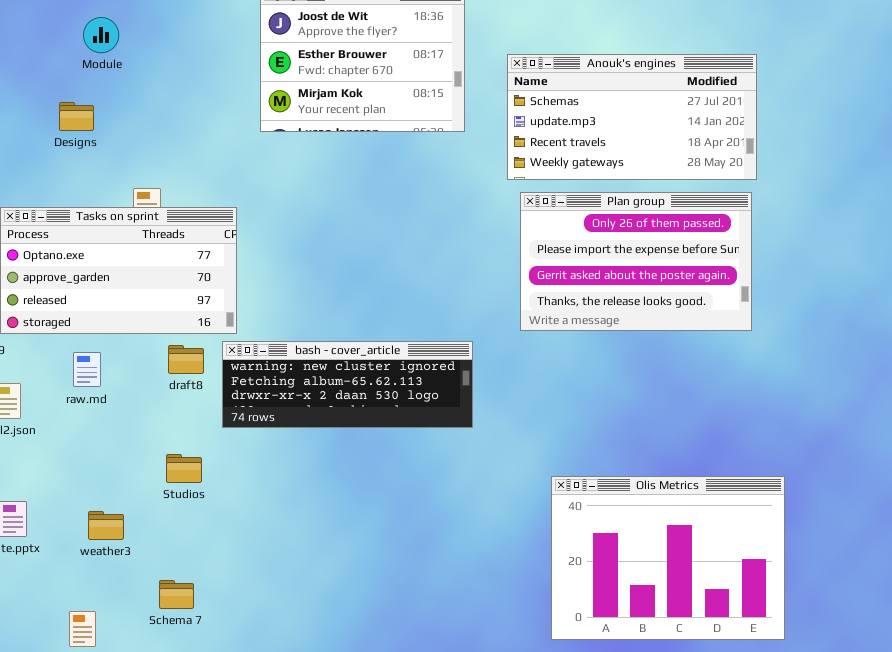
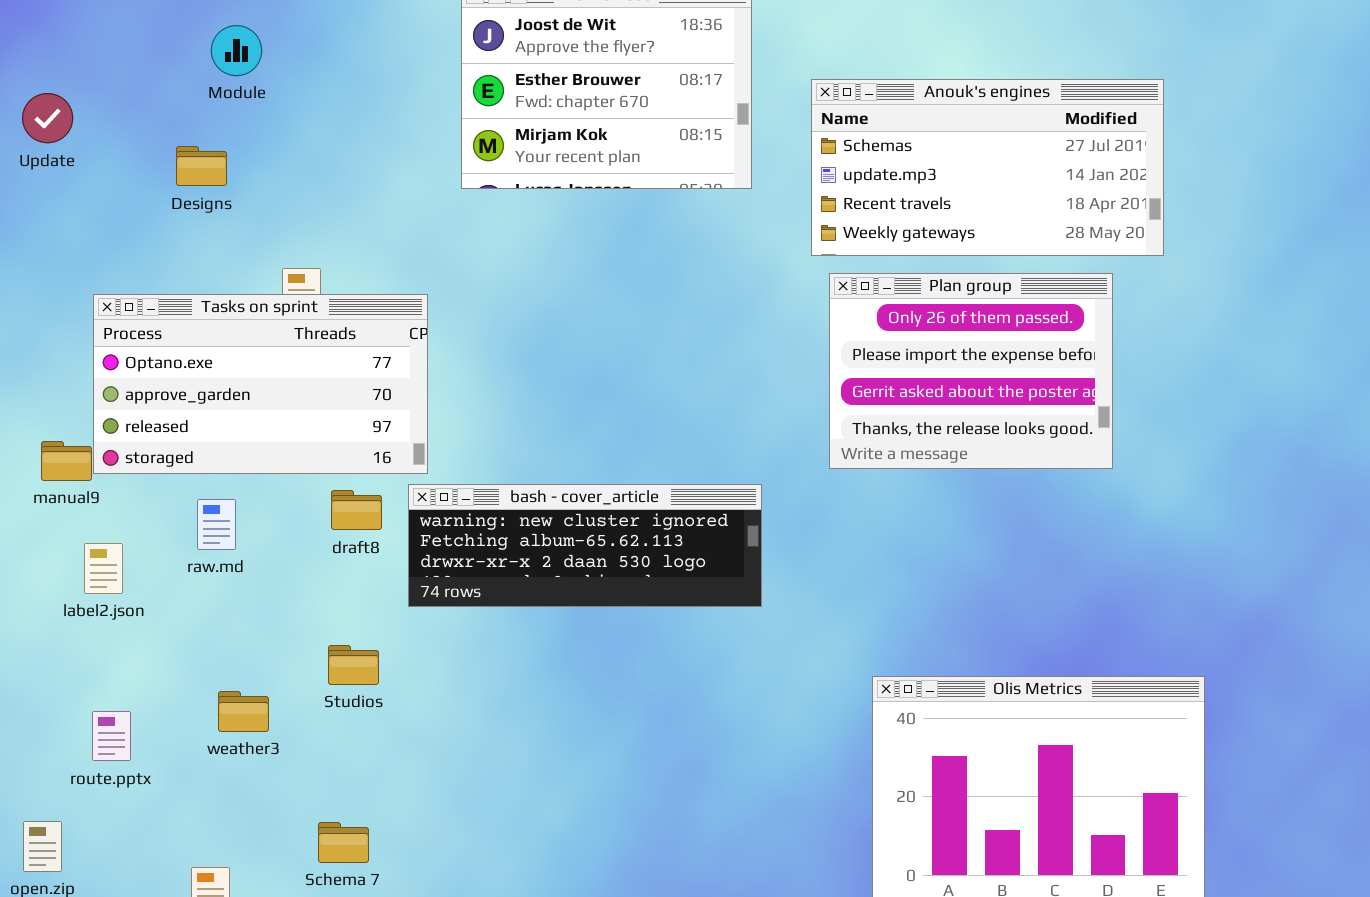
Plan group: [520,192,752,331] -> [829,273,1113,469], resized
weather3: [88,511,124,540] -> [218,691,269,732], moved

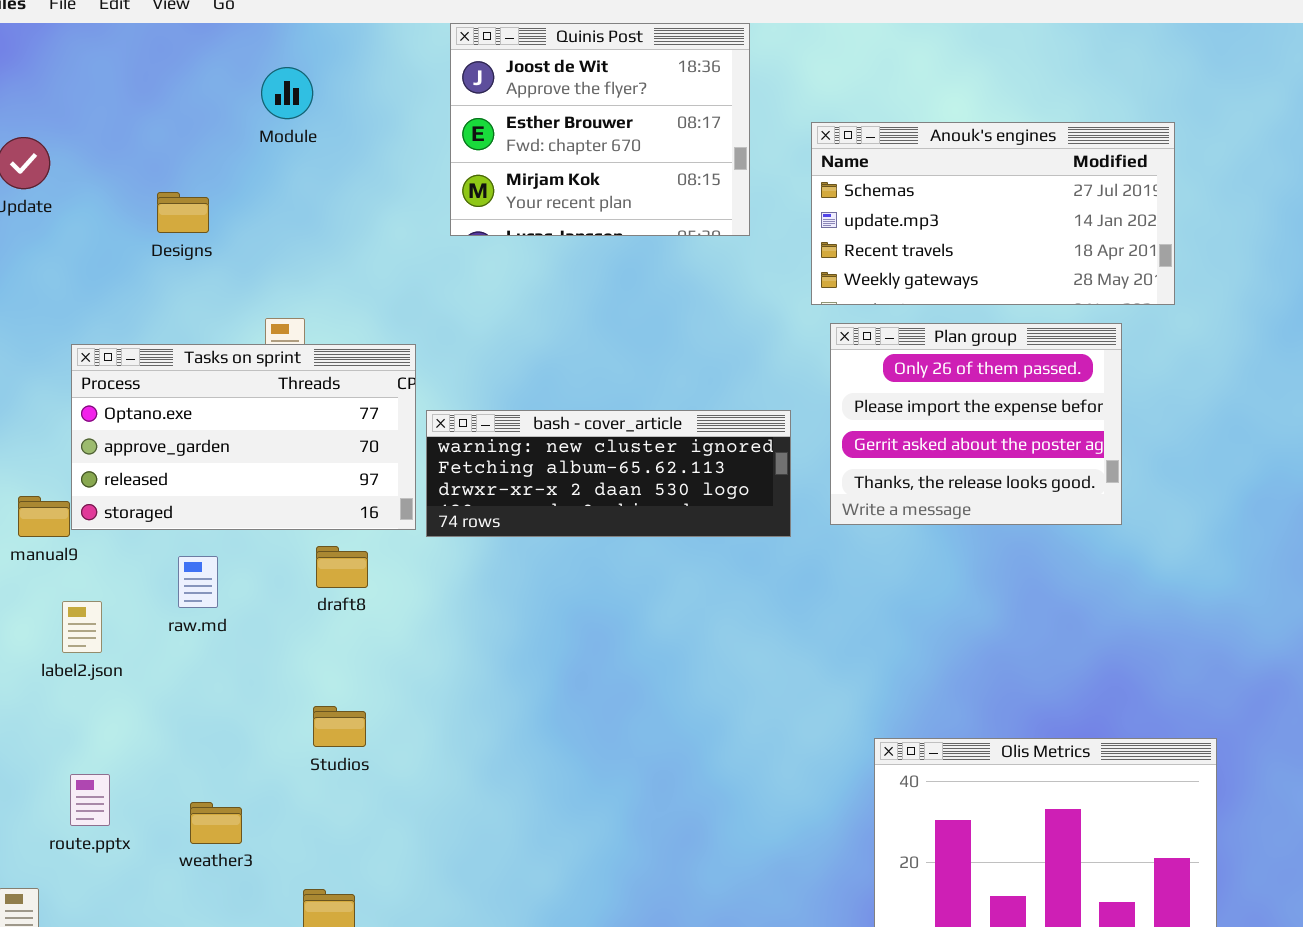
Module: [211,25,262,76] -> [261,67,313,119], moved
bash - cover_article: [408,484,762,607] -> [426,410,791,537], moved
weather3: [218,691,269,732] -> [190,802,242,844], moved

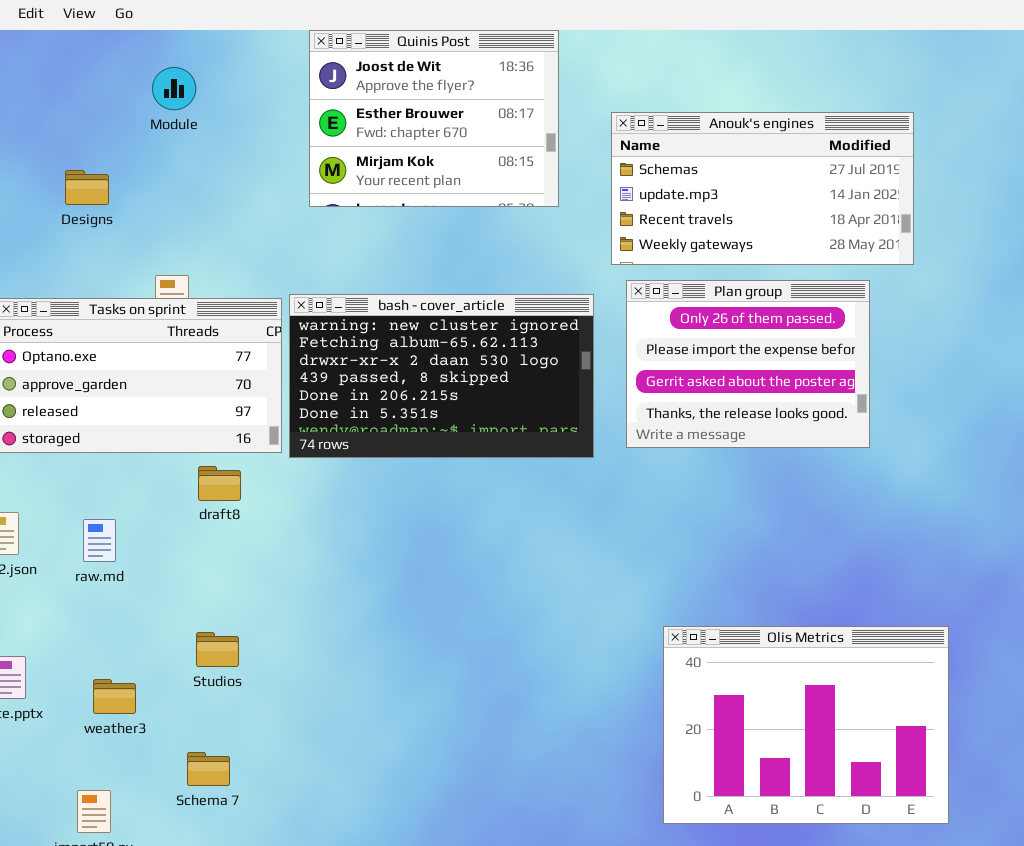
bash - cover_article: [426,410,791,537] -> [289,294,594,458], resized
raw.md: [178,556,218,608] -> [83,519,116,562], moved
Studios: [313,706,366,747] -> [196,632,239,667], moved

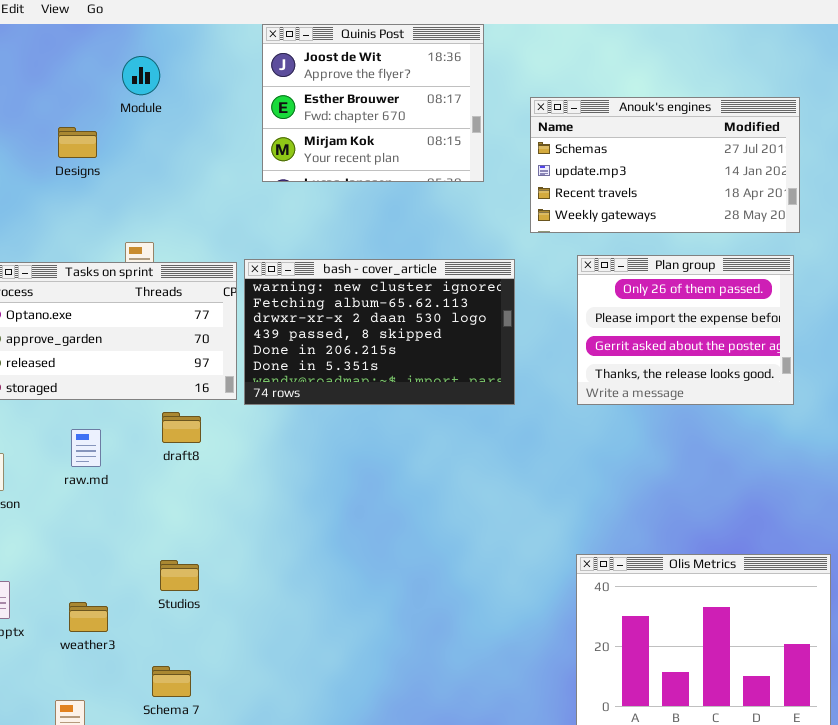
Designs: [65,170,109,205] -> [58,127,97,158], moved
Plan group: [626,280,870,448] -> [577,255,794,405], moved
raw.md: [83,519,116,562] -> [71,429,101,467], moved

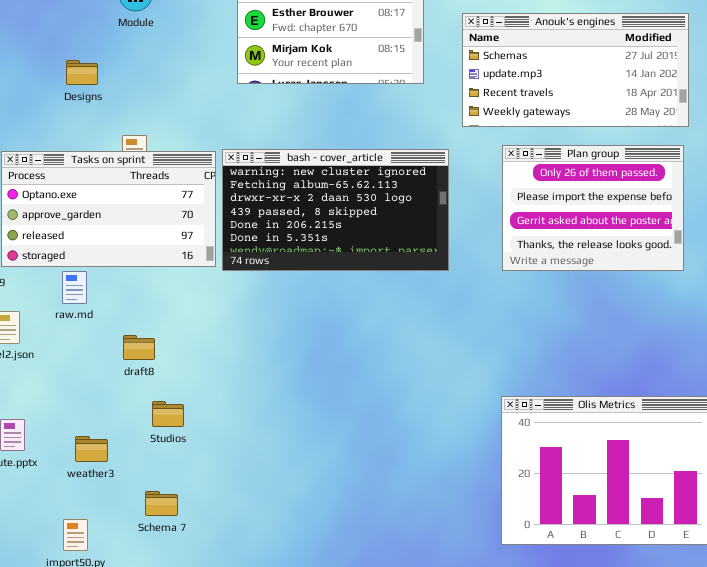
Designs: [58,127,97,158] -> [66,60,98,85], moved
draft8: [162,412,201,443] -> [123,335,155,360], moved
raw.md: [71,429,101,467] -> [62,271,87,304], moved

